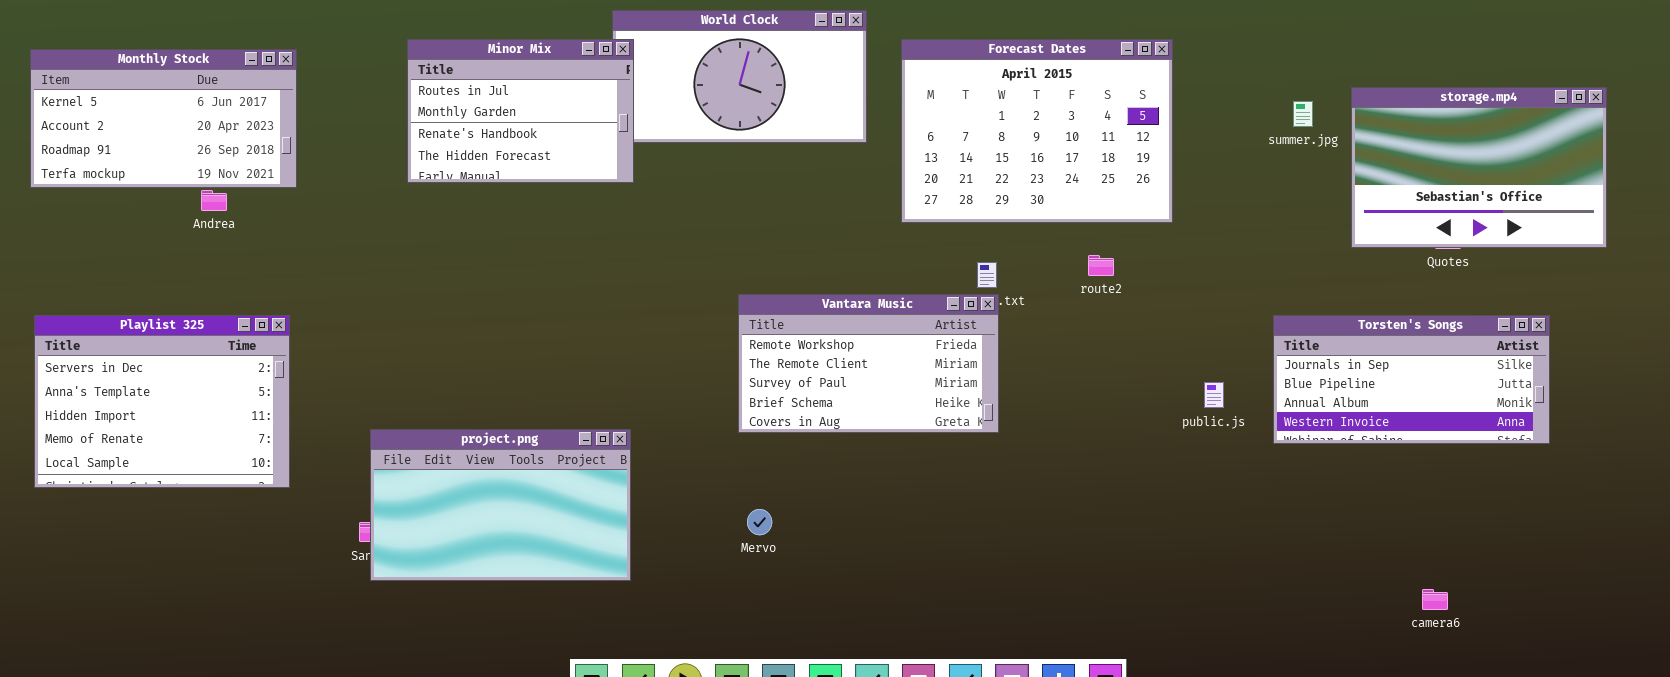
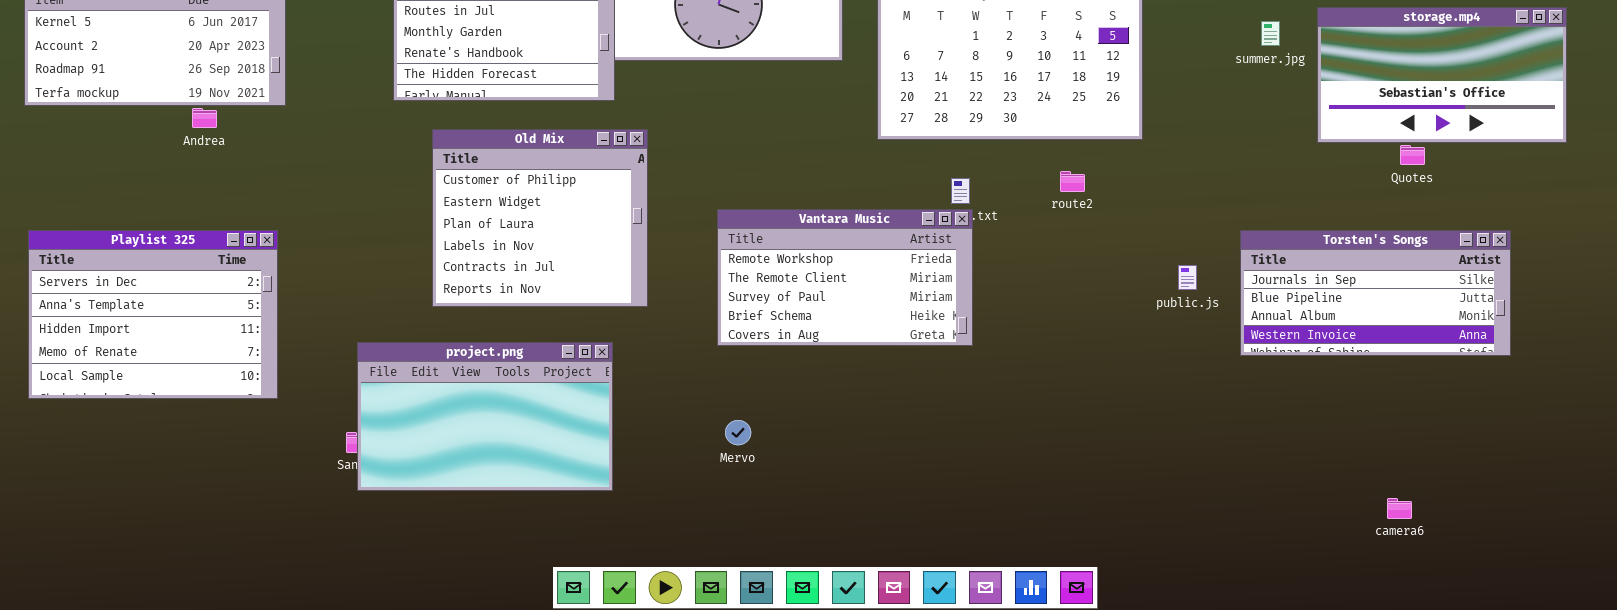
storage.mp4: [1351,87,1607,248] -> [1317,7,1567,143], resized
Old Mix: none -> [432,129,648,307], opened
public.js: [1204,382,1224,408] -> [1178,265,1197,290], moved

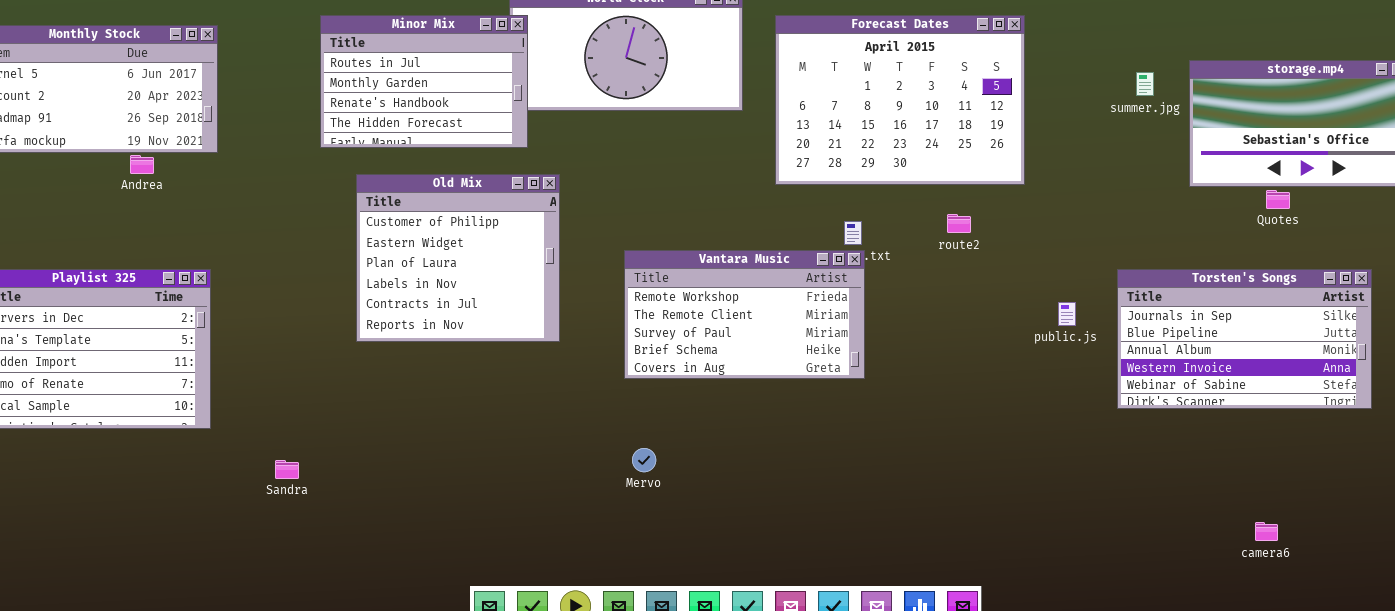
Torsten's Songs: [1240,230,1511,356] -> [1117,269,1372,409], resized
project.png: [357,342,613,491] -> none, closed

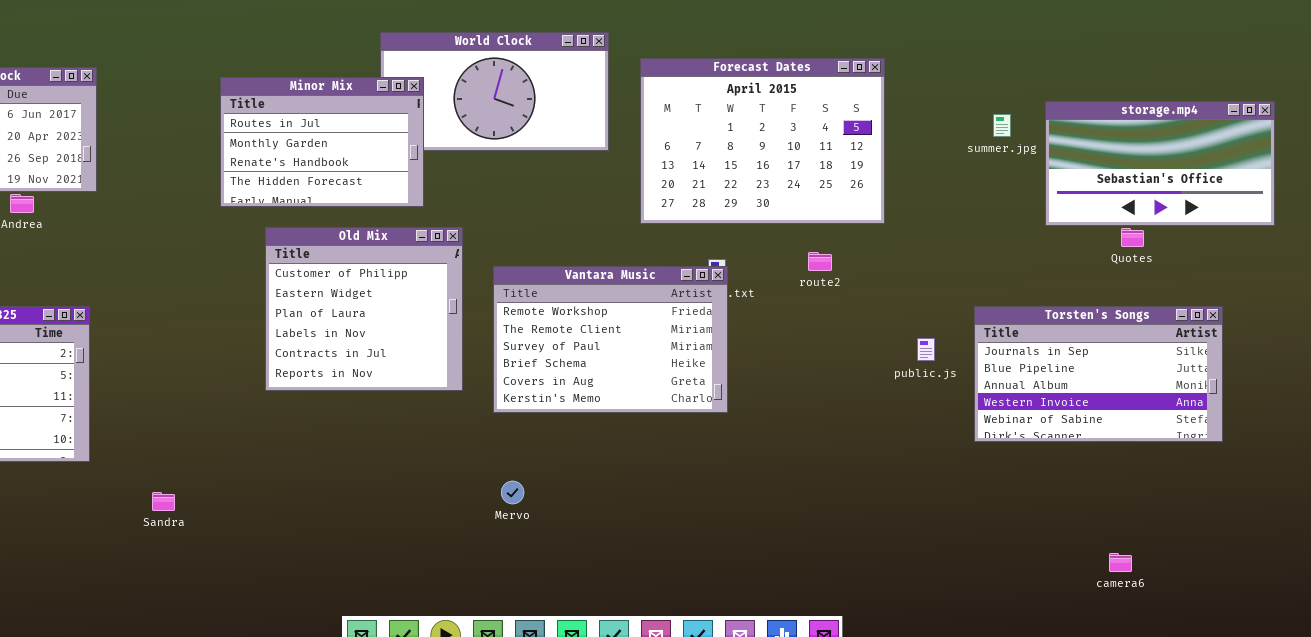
Minor Mix: [320,15,528,148] -> [220,77,424,207], moved
Old Mix: [356,174,560,342] -> [265,227,463,391], moved
Vantara Music: [624,250,865,379] -> [493,266,728,413], resized

